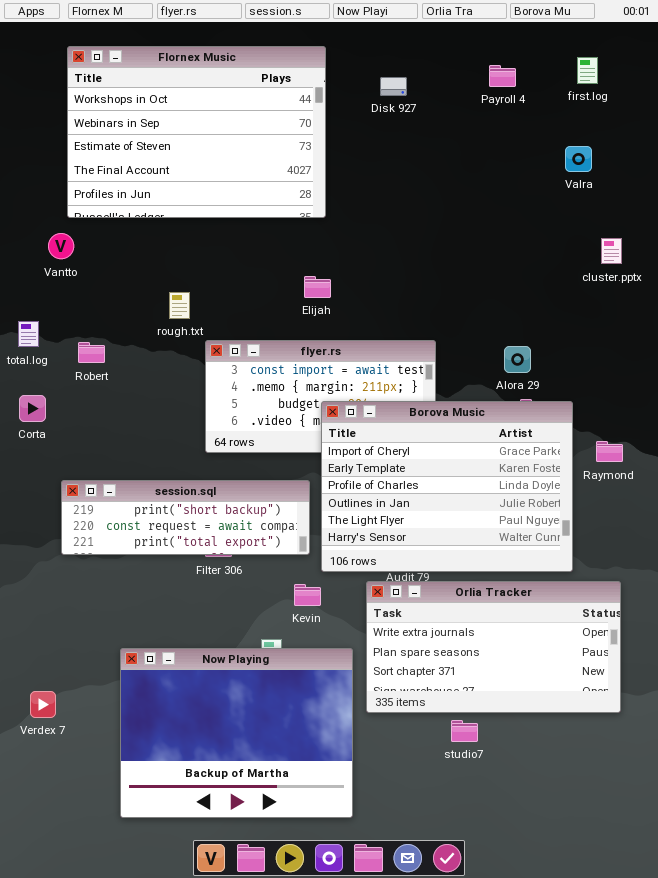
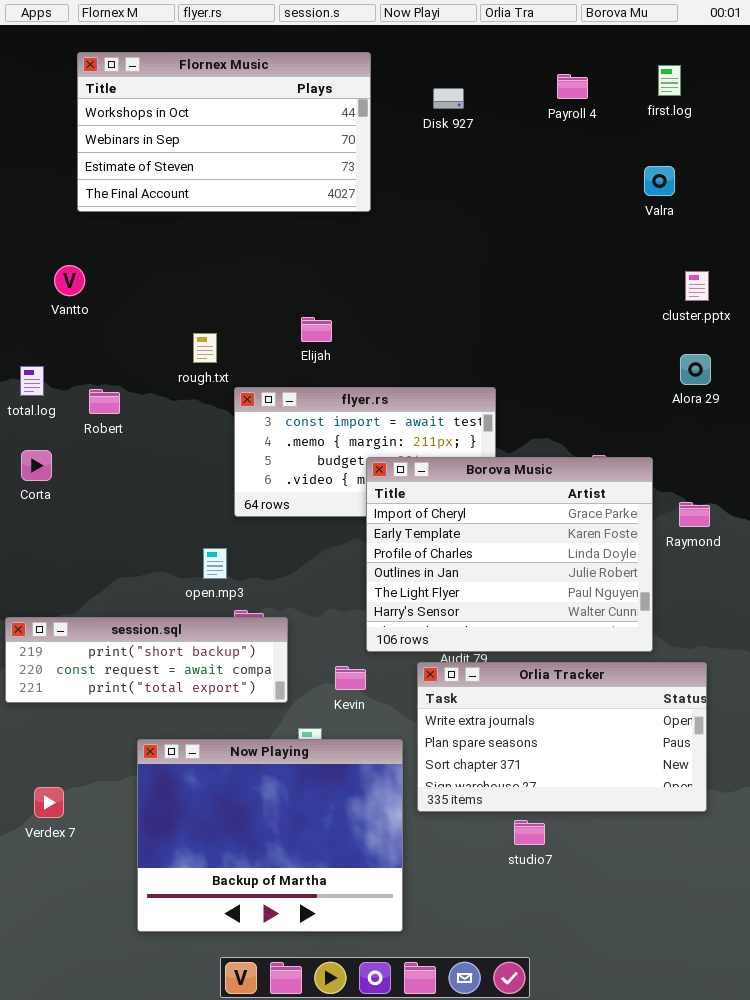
Flornex Music: [67,46,326,218] -> [77,52,371,212], resized
Elijah: [304,276,331,298] -> [301,317,332,342], moved
Alora 29: [504,346,531,373] -> [680,354,711,385], moved
session.sql: [61,480,310,555] -> [5,617,288,703], moved

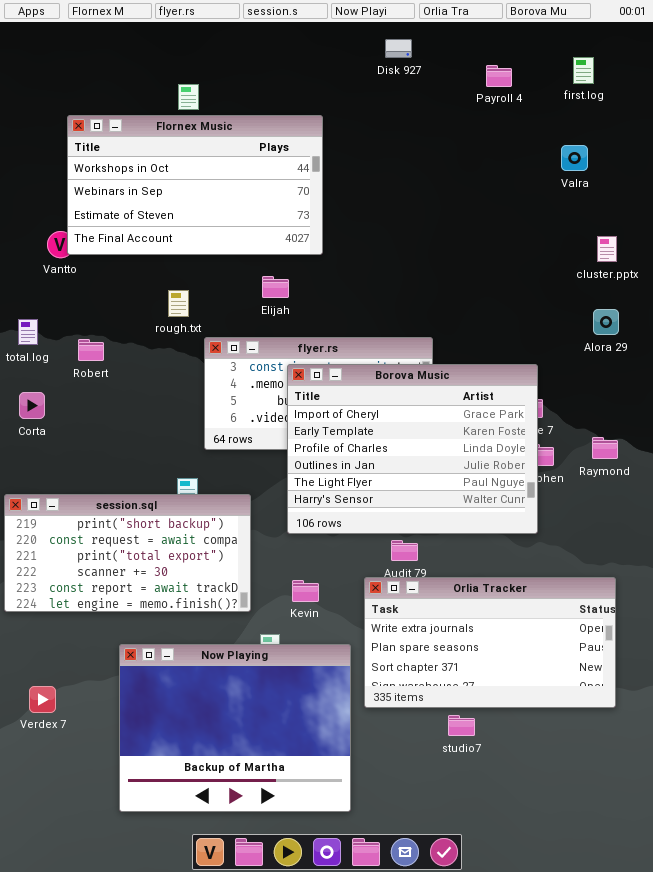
Flornex Music: [77,52,371,212] -> [67,115,323,255], moved
Disk 927: [433,88,464,109] -> [385,39,412,58], moved
Borova Music: [366,457,653,652] -> [287,364,538,534], moved
session.sql: [5,617,288,703] -> [4,494,251,612], resized

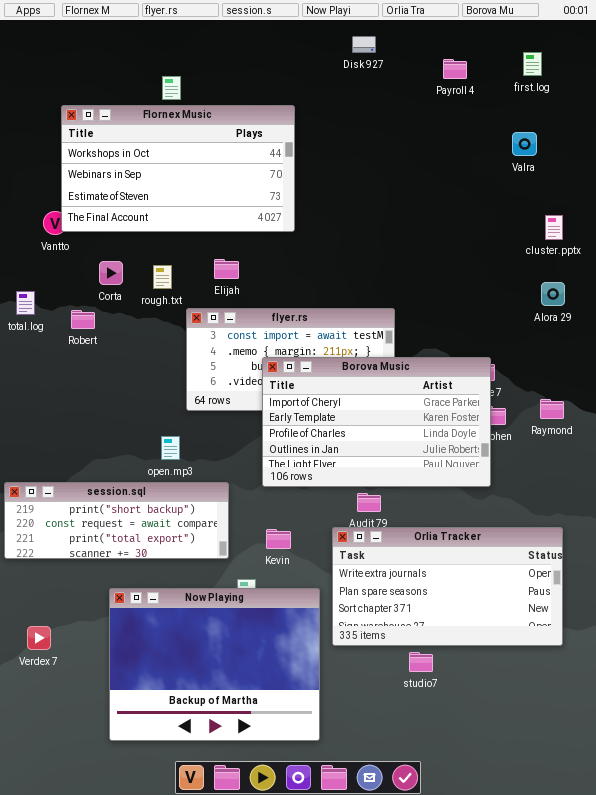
Elijah: [262,276,289,298] -> [214,259,239,279], moved
Borova Music: [287,364,538,534] -> [262,357,491,487], resized
Corta: [19,392,45,419] -> [99,261,123,285], moved
session.sql: [4,494,251,612] -> [4,482,229,559], resized

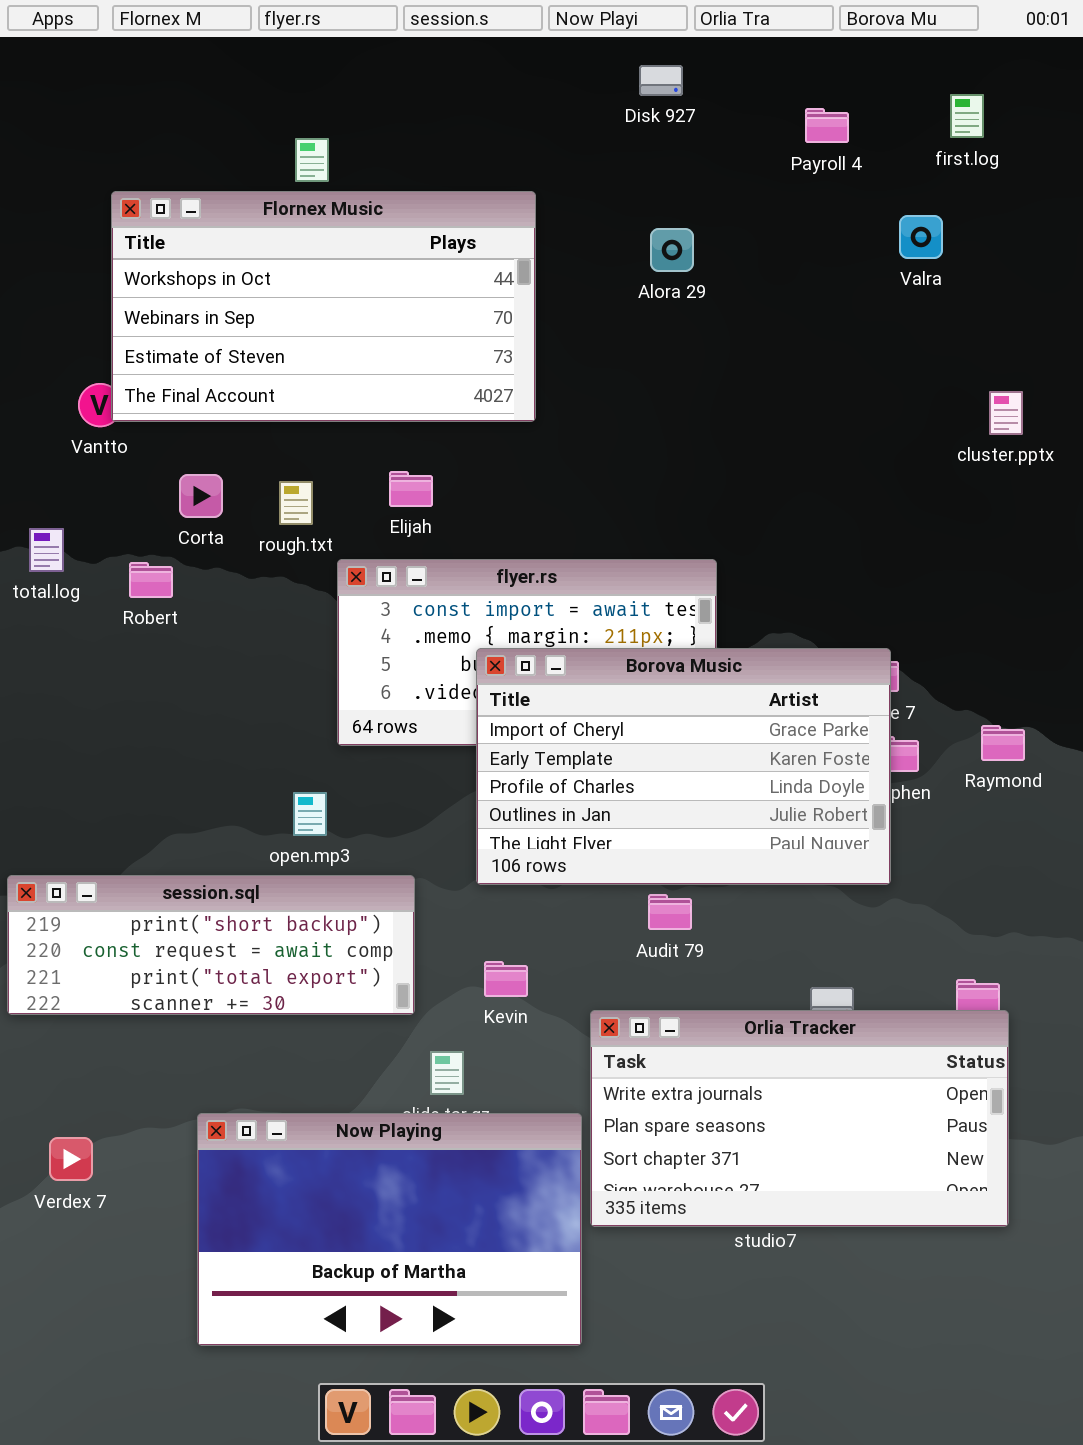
Valra: [512,132,537,156] -> [899,215,943,259], moved
Alora 29: [541,282,565,306] -> [650,228,694,272], moved
Orlia Tracker: [332,527,563,646] -> [590,1010,1009,1227], moved
Now Playing: [109,588,320,741] -> [197,1113,582,1346], resized

